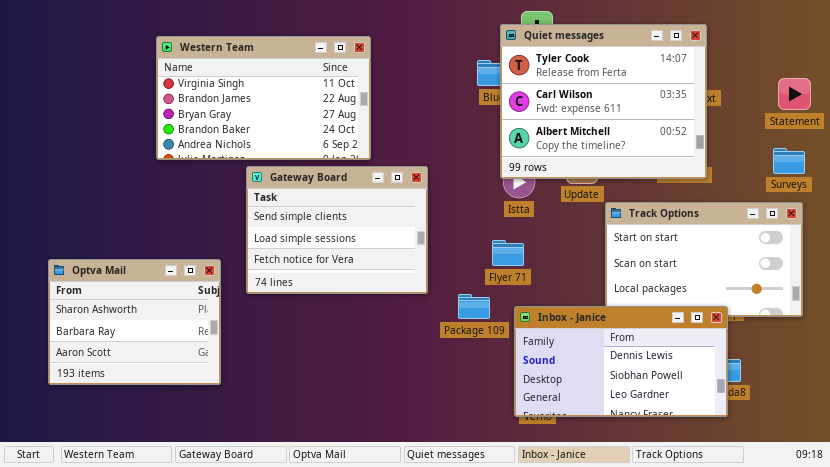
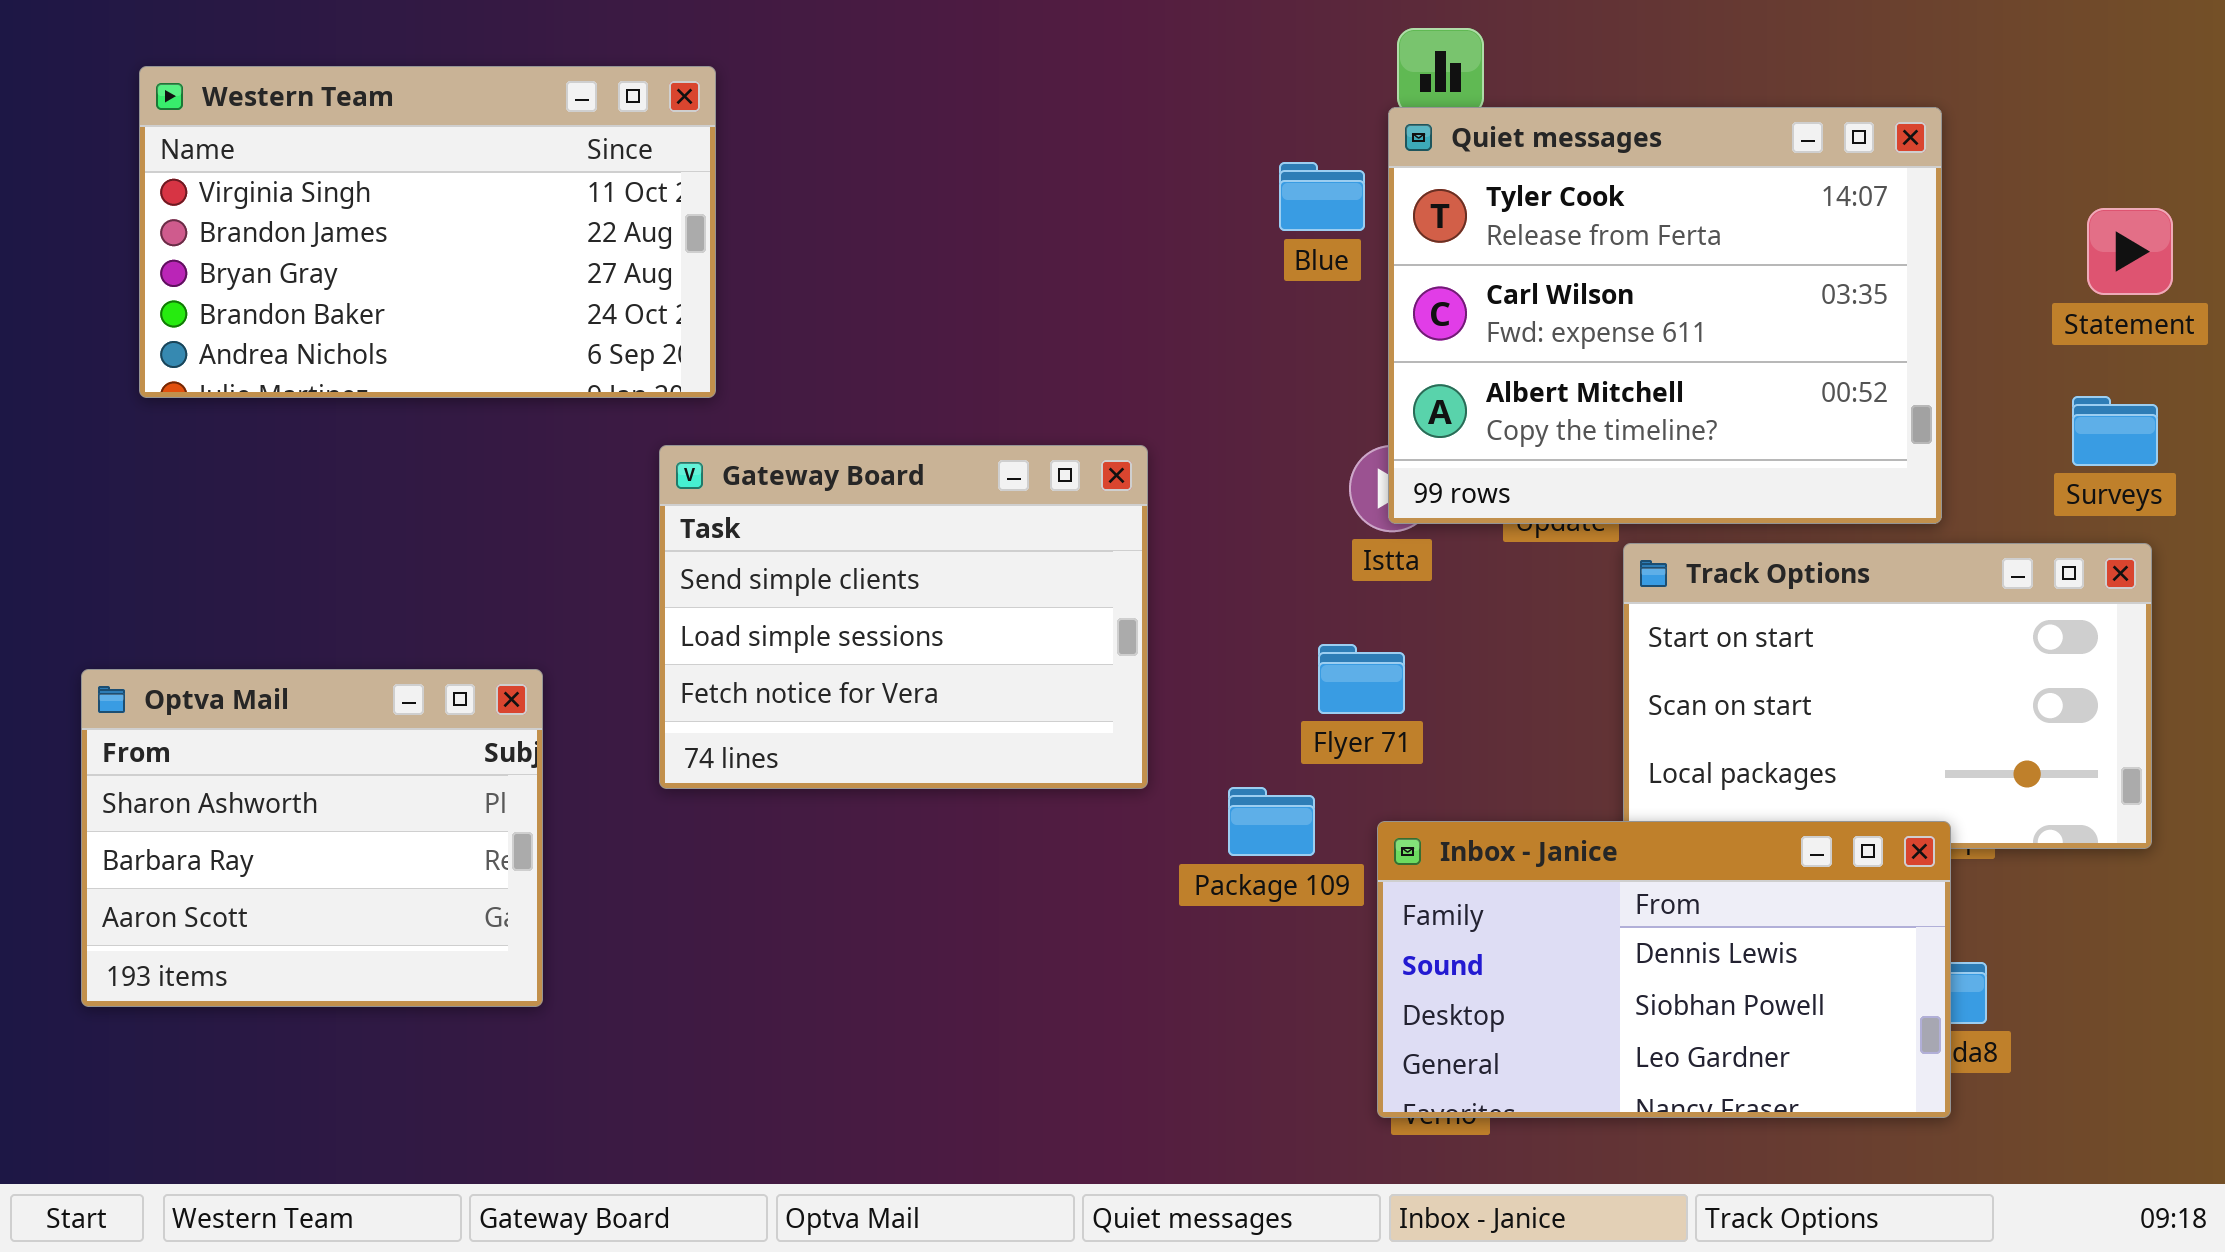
Quiet messages: [500,24,707,179] -> [1388,107,1942,524], moved
Western Team: [156,36,371,160] -> [139,66,716,398], moved
Optva Mail: [48,259,221,385] -> [81,669,543,1007], moved

